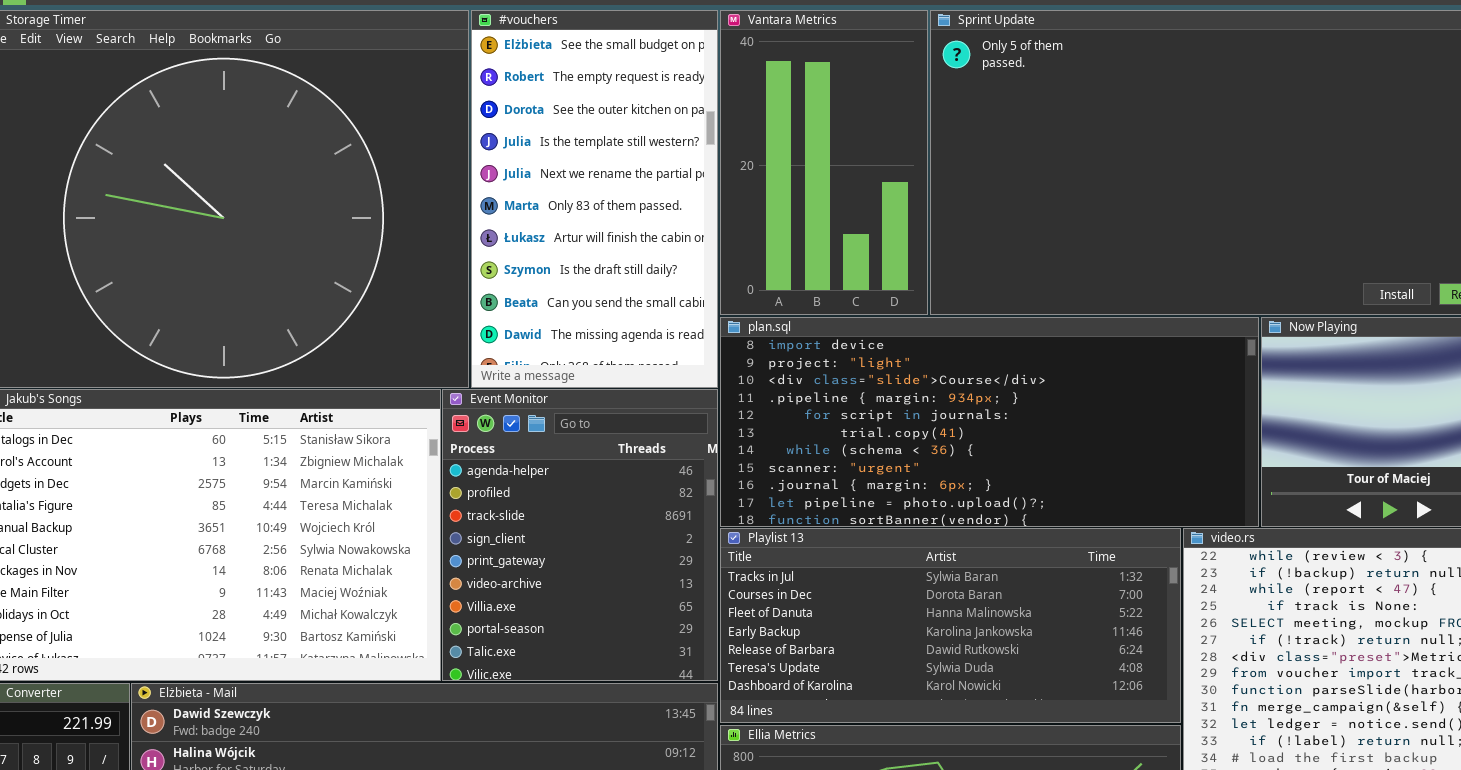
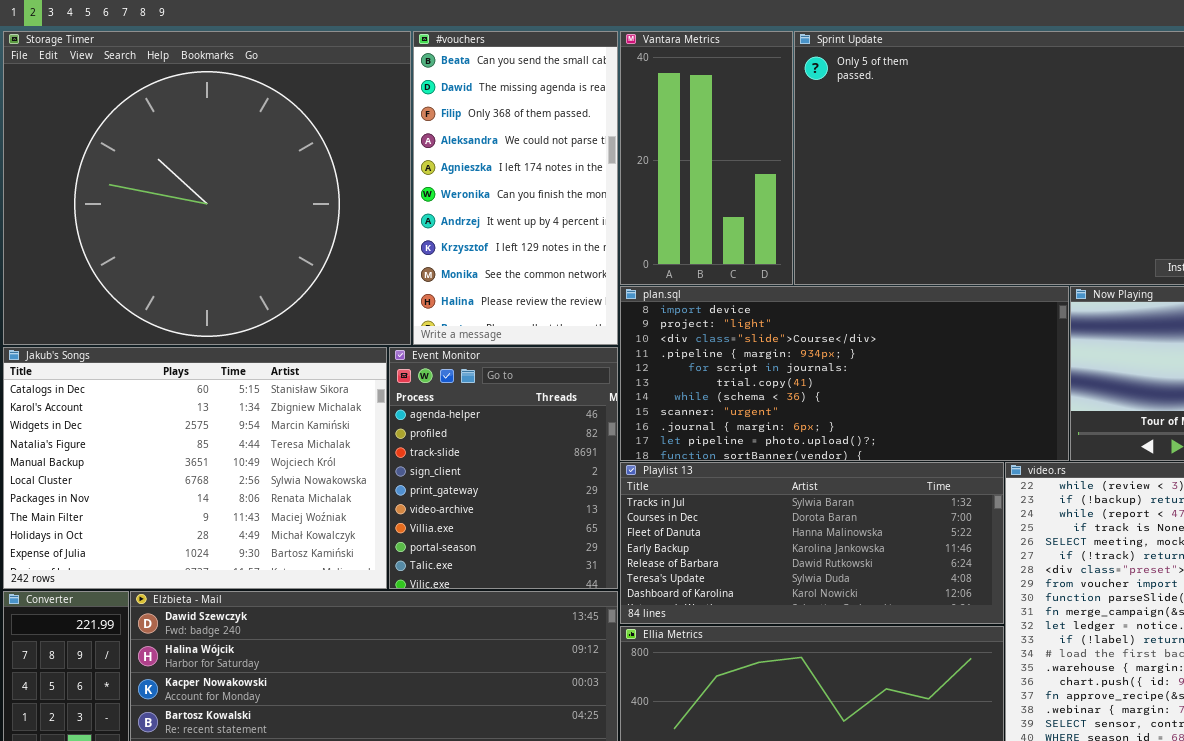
#vouchers: [471,10,718,388] -> [413,31,618,345], scrolled down 8 rows

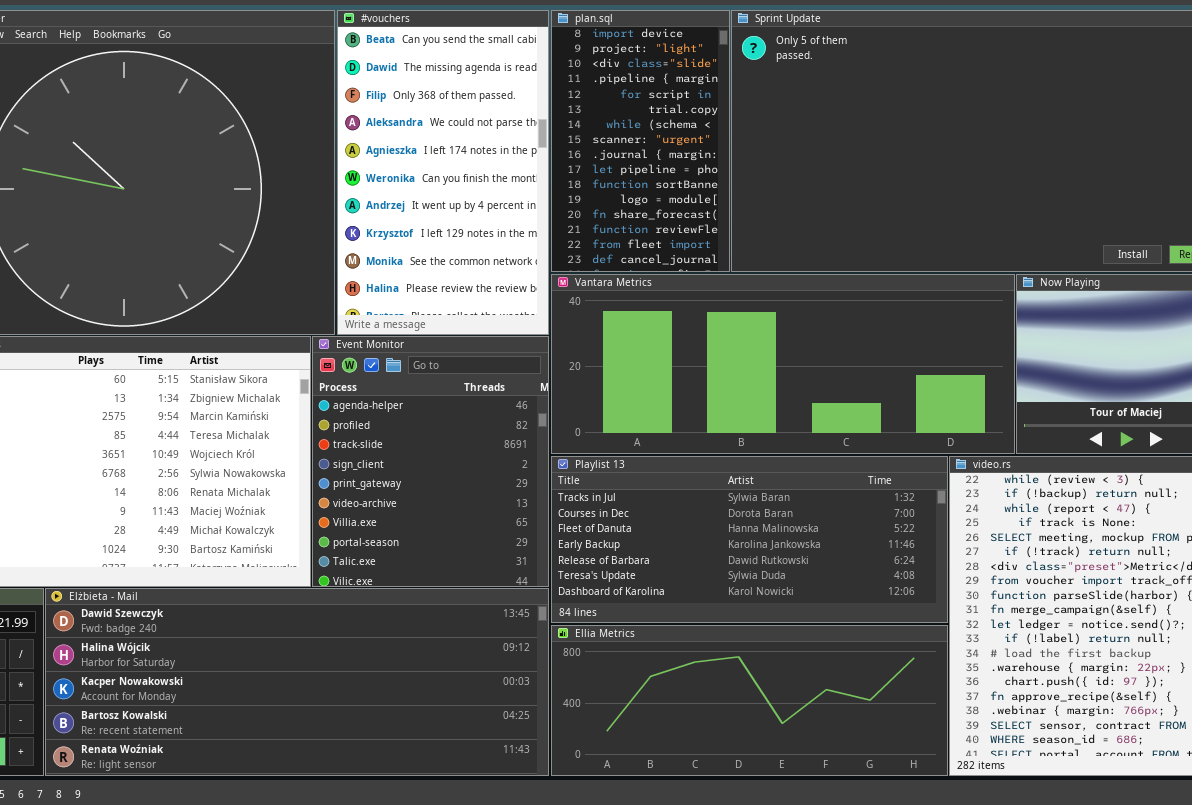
Vantara Metrics: [620,31,793,285] -> [551,274,1015,454], moved, resized
plan.sql: [620,286,1069,461] -> [551,10,730,272], moved, resized

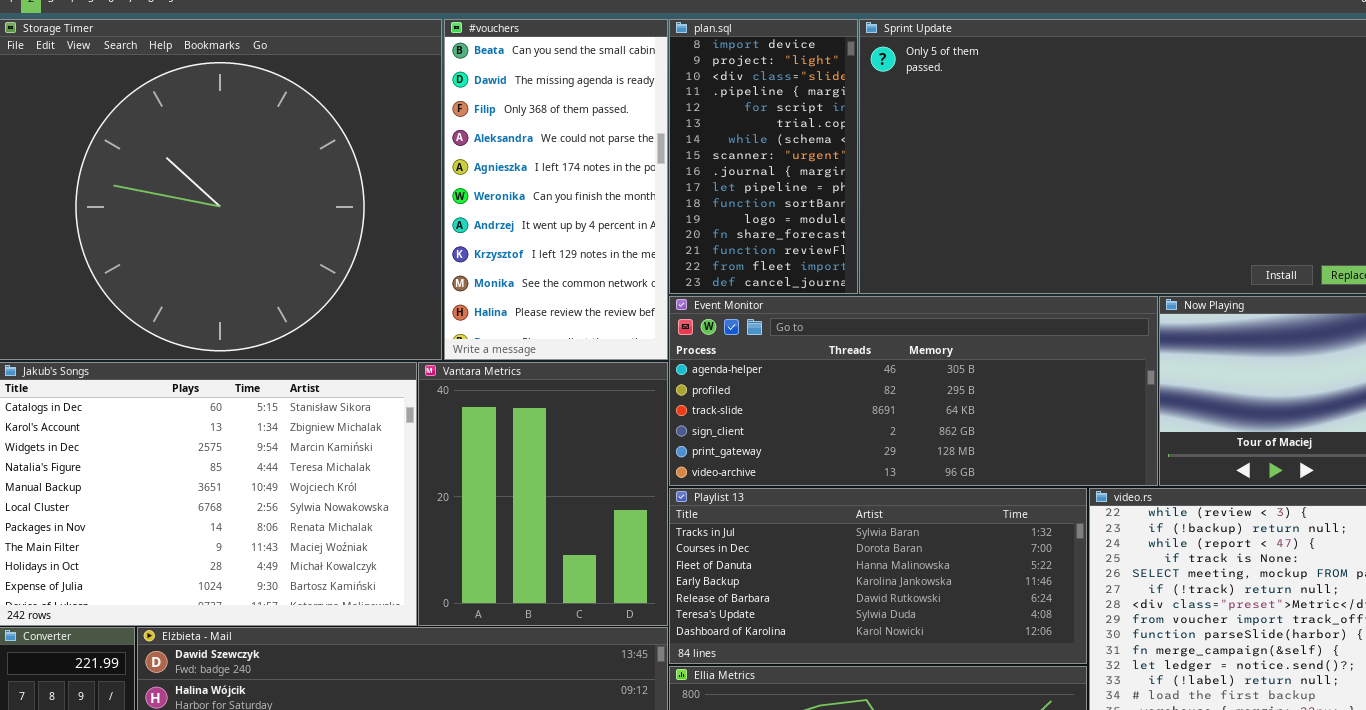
Vantara Metrics: [551,274,1015,454] -> [418,362,668,626], moved, resized
Event Monitor: [312,336,549,587] -> [669,296,1158,486], moved, resized

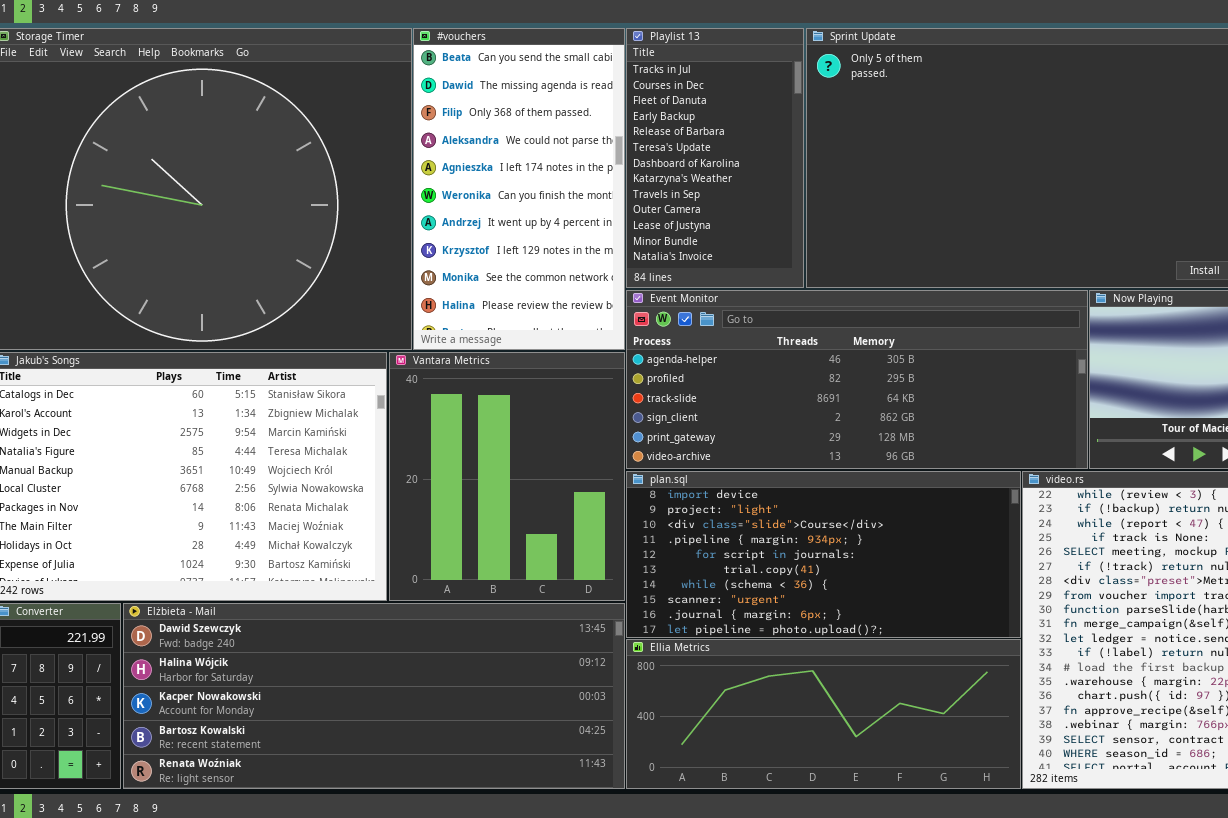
plan.sql: [669,19,858,294] -> [626,471,1021,638], moved, resized
Playlist 13: [669,488,1087,664] -> [626,28,804,288], moved, resized

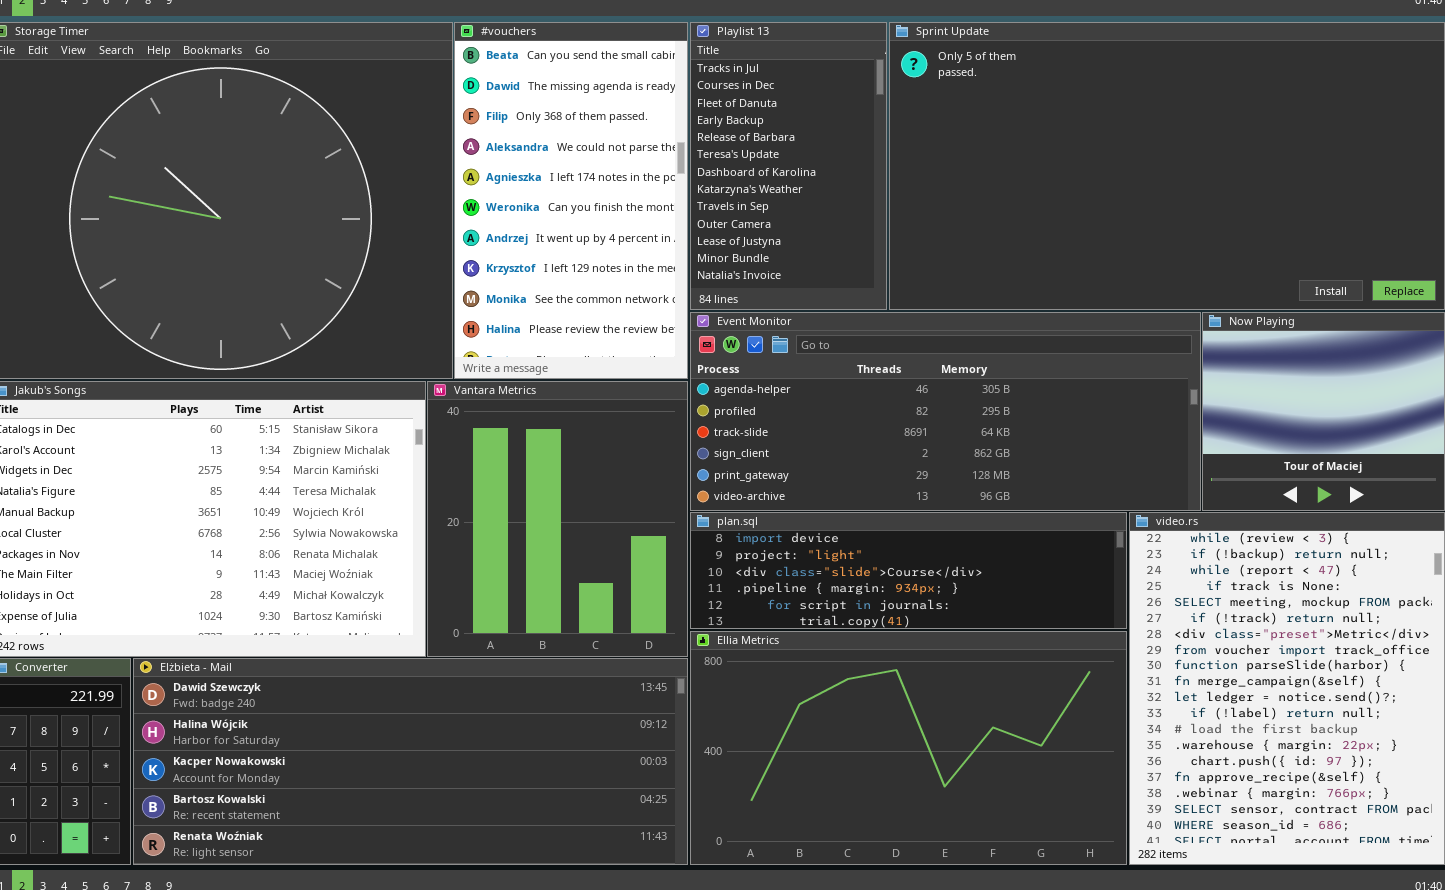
plan.sql: [626,471,1021,638] -> [690,512,1127,629], resized
Ellia Metrics: [626,639,1021,789] -> [690,631,1127,865], resized

